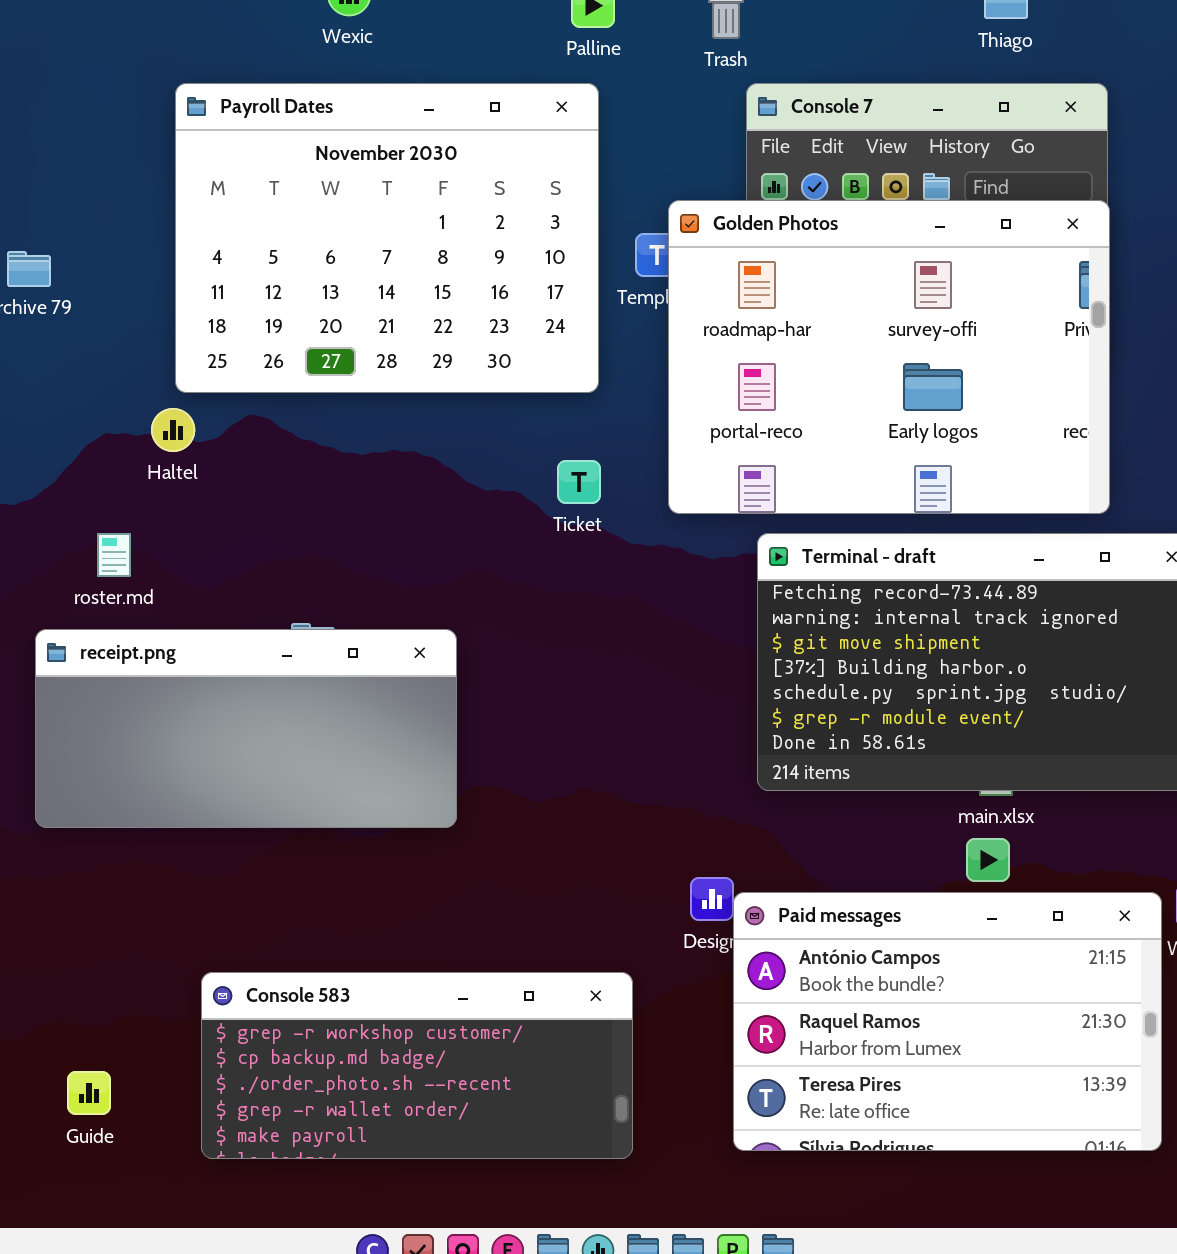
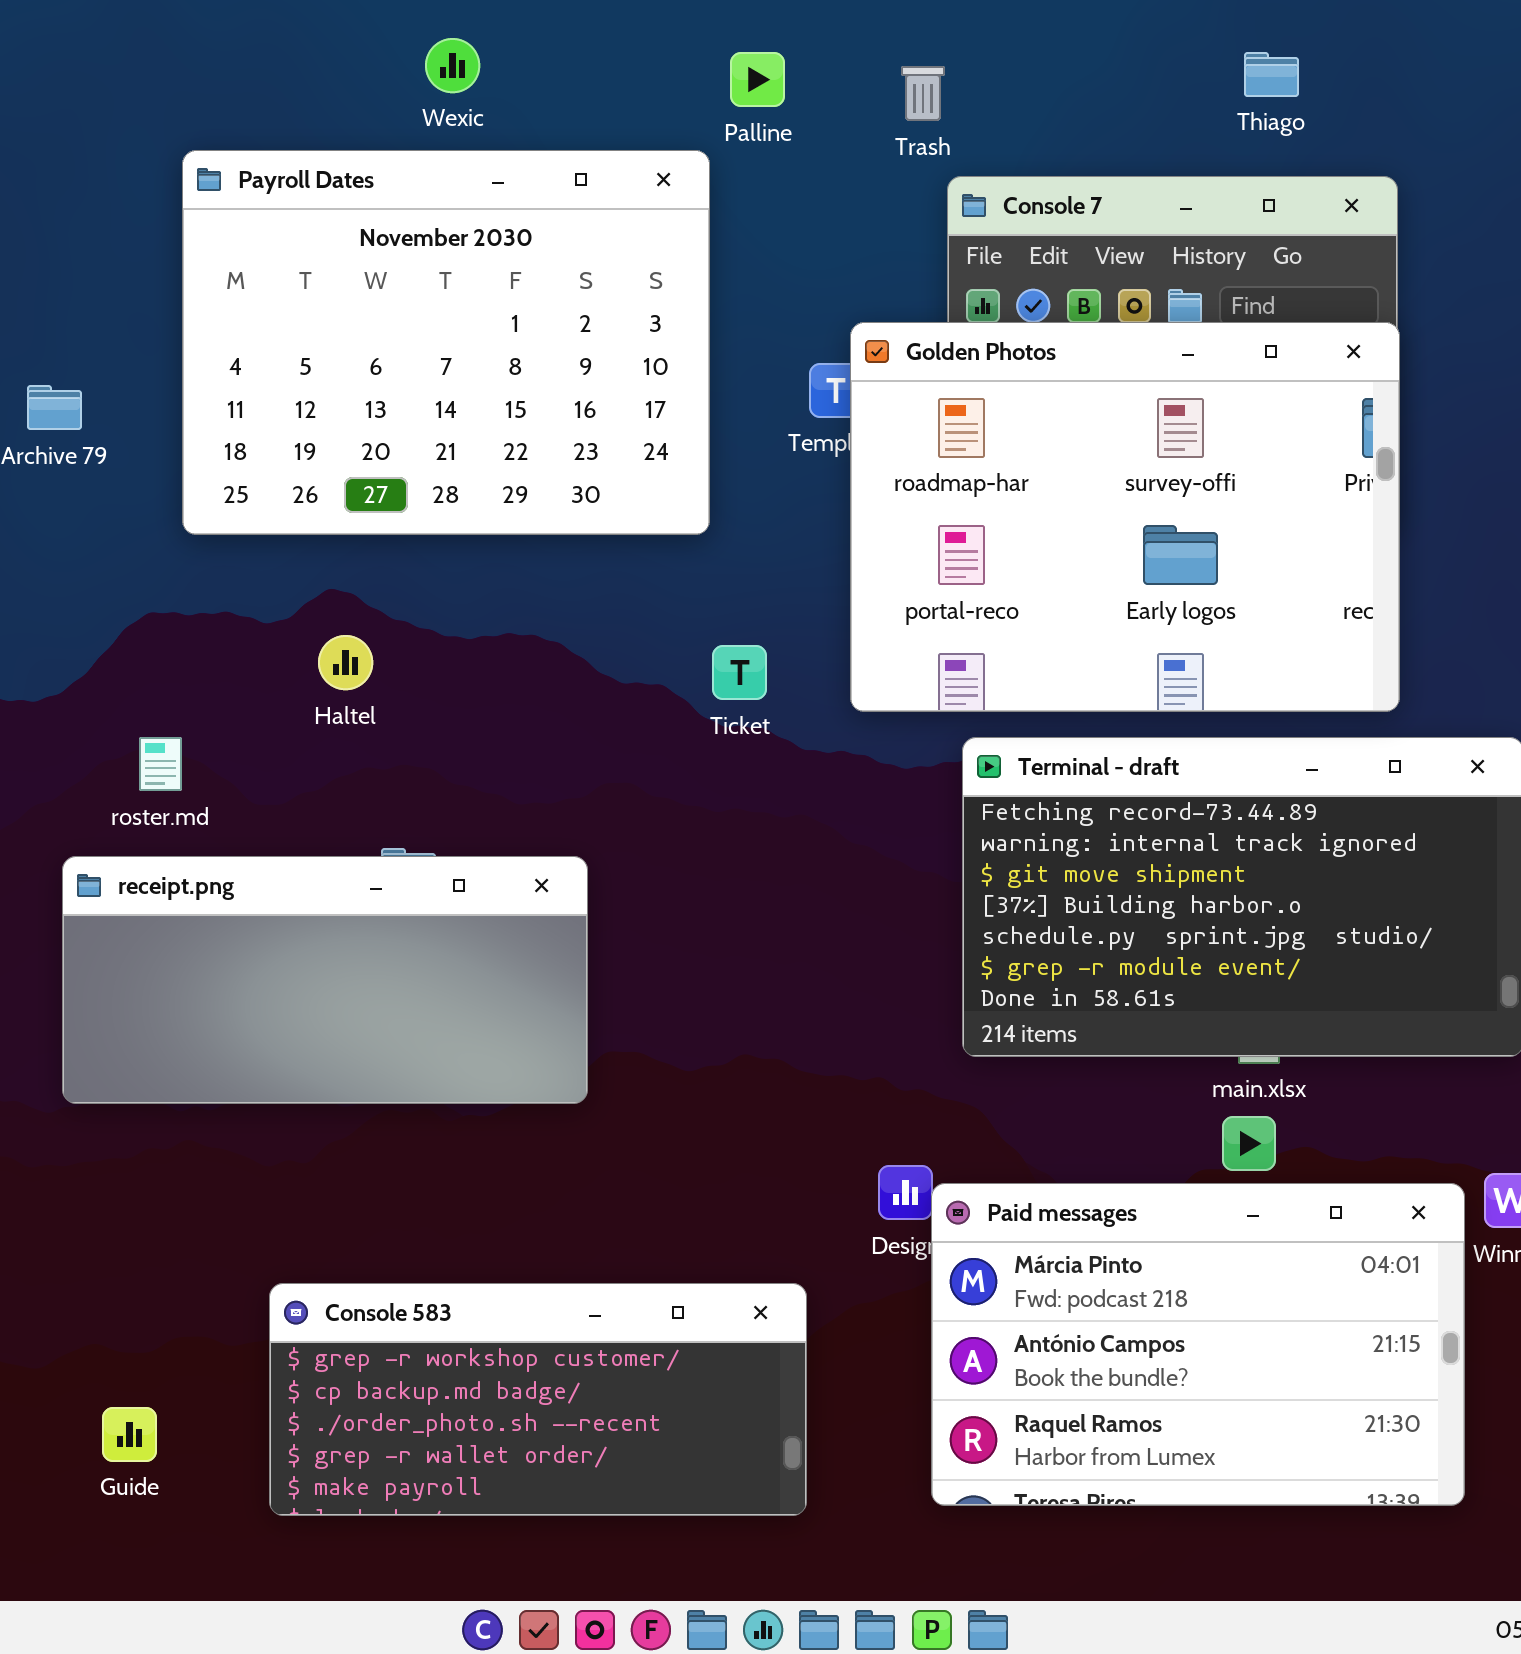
Payroll Dates: [175,83,599,393] -> [182,150,710,535], moved
Haltel: [151,408,195,452] -> [318,635,373,690], moved
Paid messages: [733,892,1162,1151] -> [931,1183,1465,1506], scrolled up 1 row

